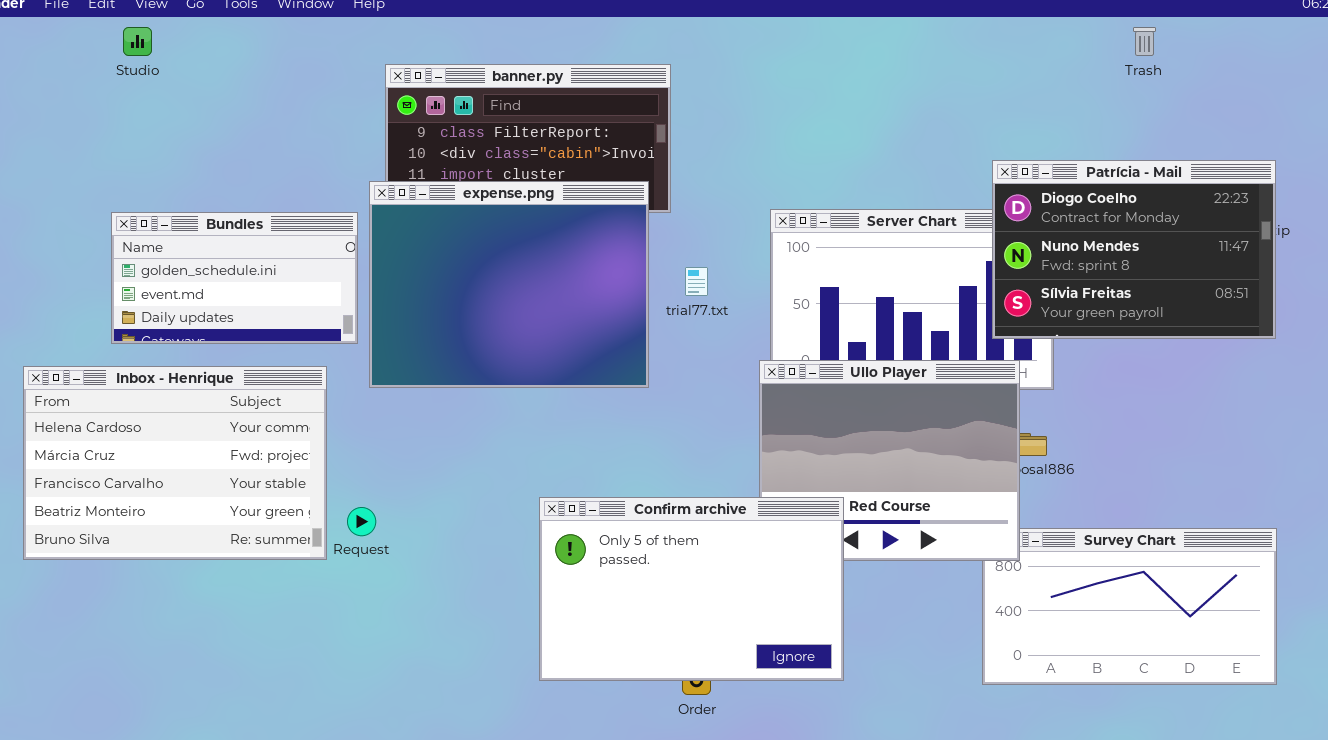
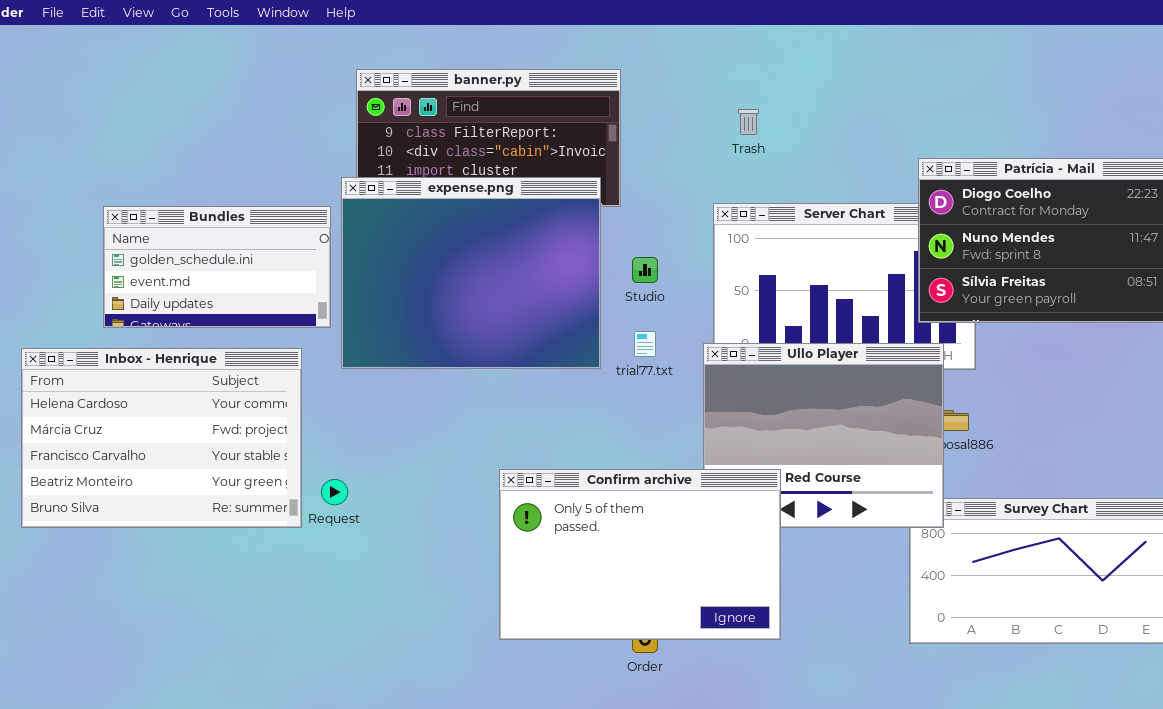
Studio: [123,27,152,56] -> [632,257,658,283], moved
Trash: [1133,27,1156,56] -> [738,109,759,135], moved
trial77.txt: [685,267,708,296] -> [634,331,656,357], moved

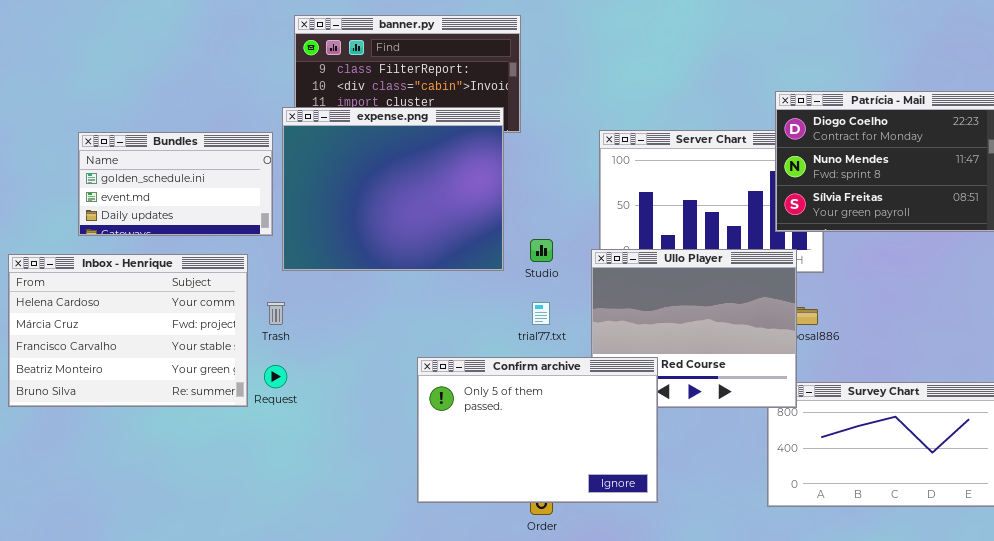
Trash: [738,109,759,135] -> [267,302,285,325], moved
Studio: [632,257,658,283] -> [530,239,553,262], moved
trial77.txt: [634,331,656,357] -> [532,302,550,325], moved

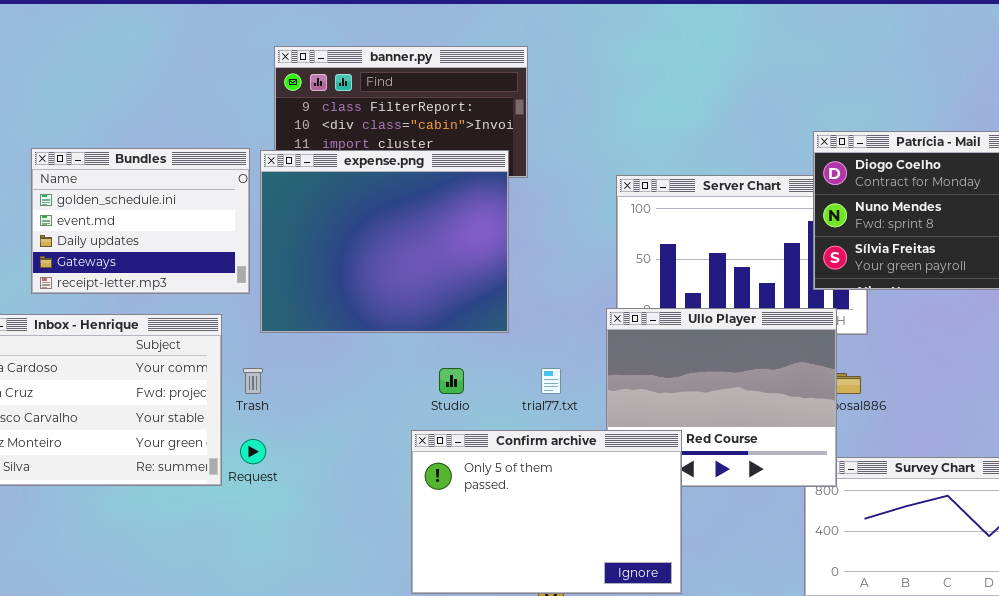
Bundles: [78,132,273,236] -> [31,148,250,294], resized
Studio: [530,239,553,262] -> [439,368,464,394], moved

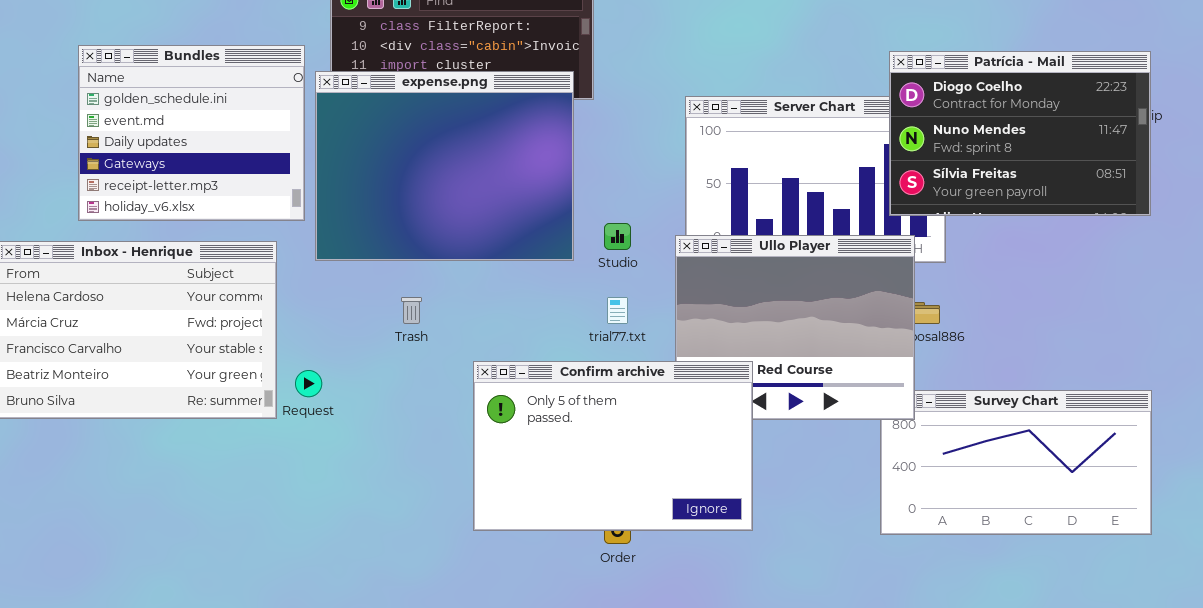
Bundles: [31,148,250,294] -> [78,45,305,221], resized
Trash: [243,368,263,394] -> [401,297,422,324], moved
Studio: [439,368,464,394] -> [604,223,631,250], moved

